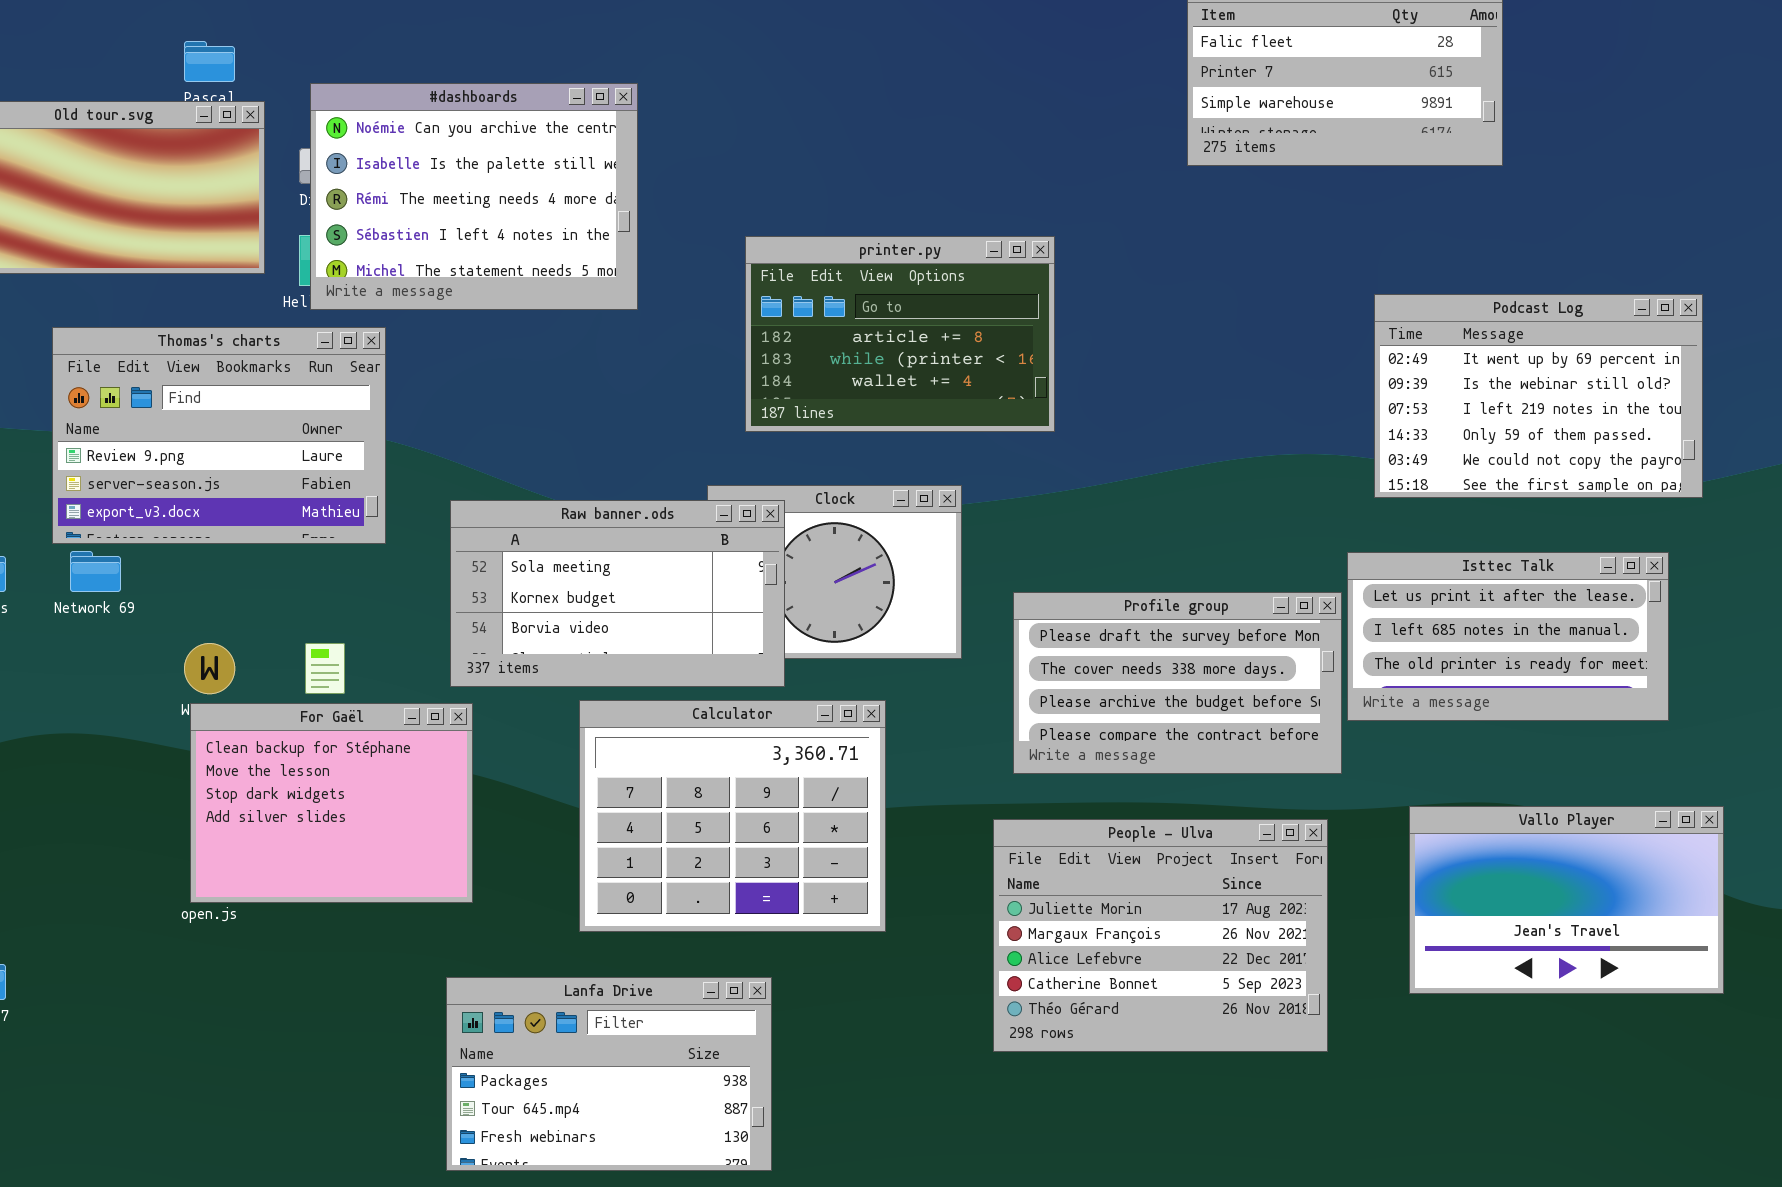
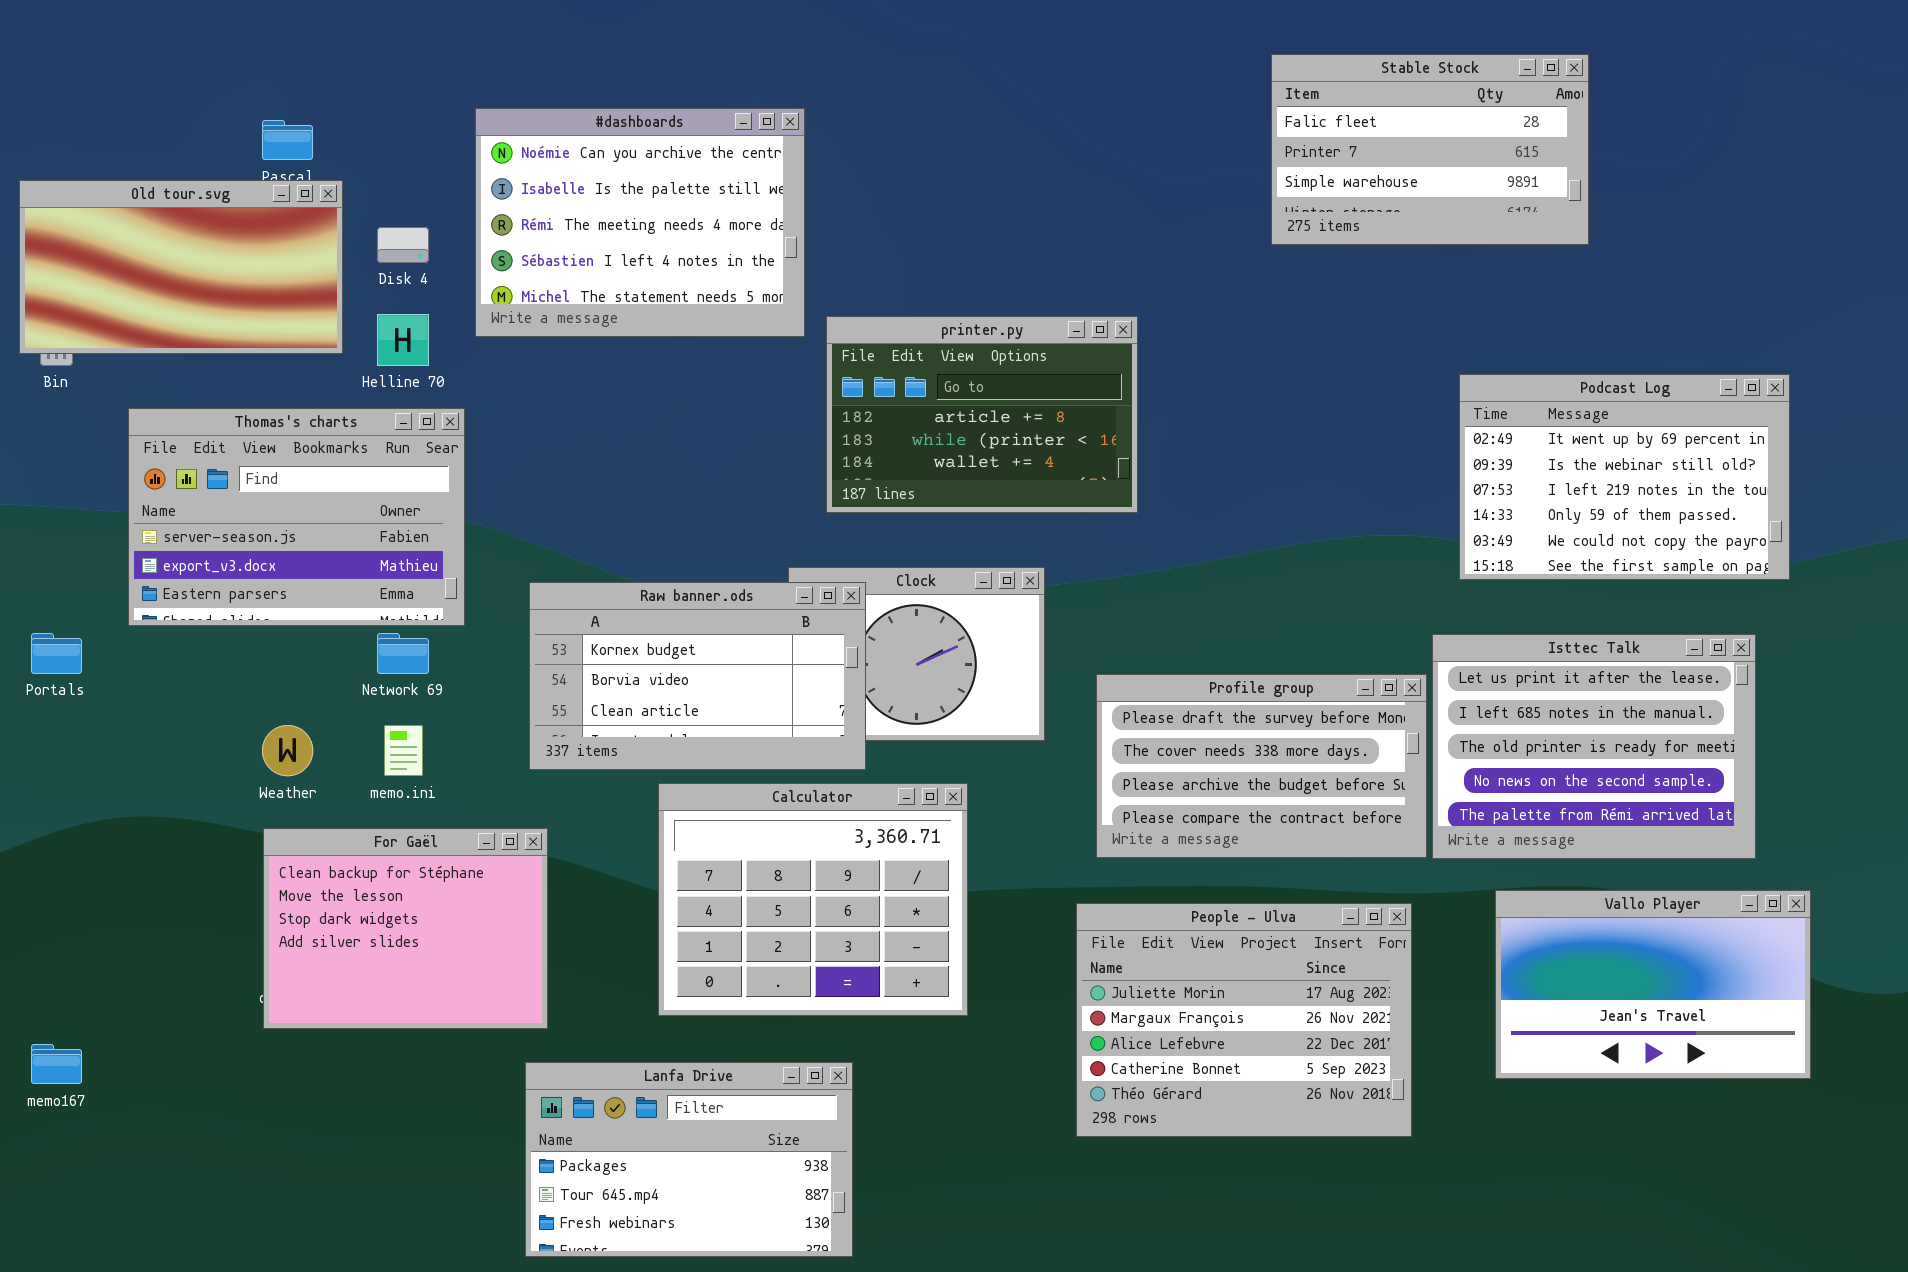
#dashboards: [310,83,638,310] -> [475,108,805,337], moved
Thomas's charts: [52,327,386,544] -> [128,408,465,626], scrolled down 1 row
Raw banner.ods: [450,500,785,687] -> [529,582,866,770], scrolled down 1 row
Network 69: [70,551,121,592] -> [377,633,429,674], moved
Isttec Talk: [1347,552,1669,721] -> [1432,634,1756,859], resized
For Gaël: [190,703,473,903] -> [263,828,548,1029], moved

